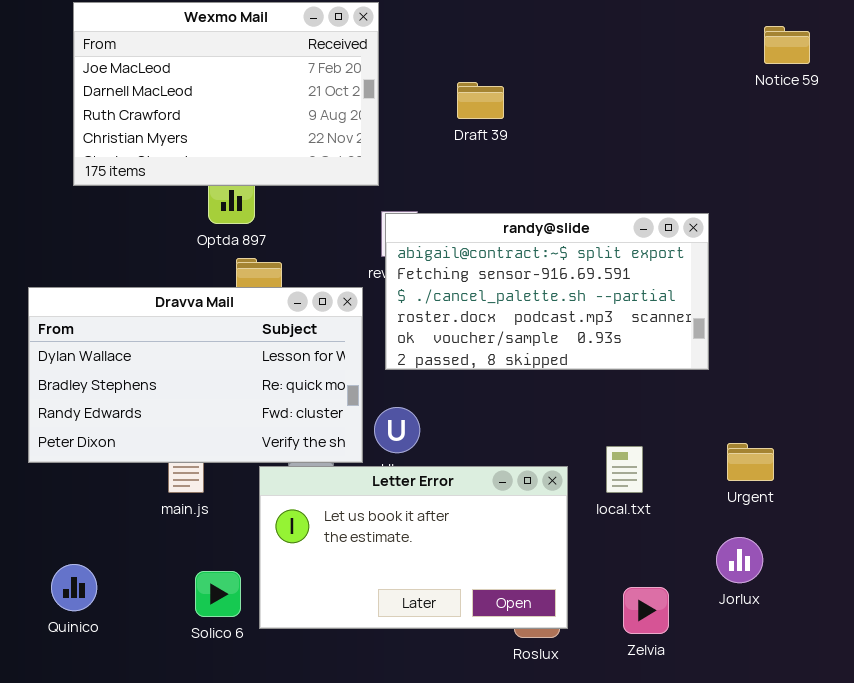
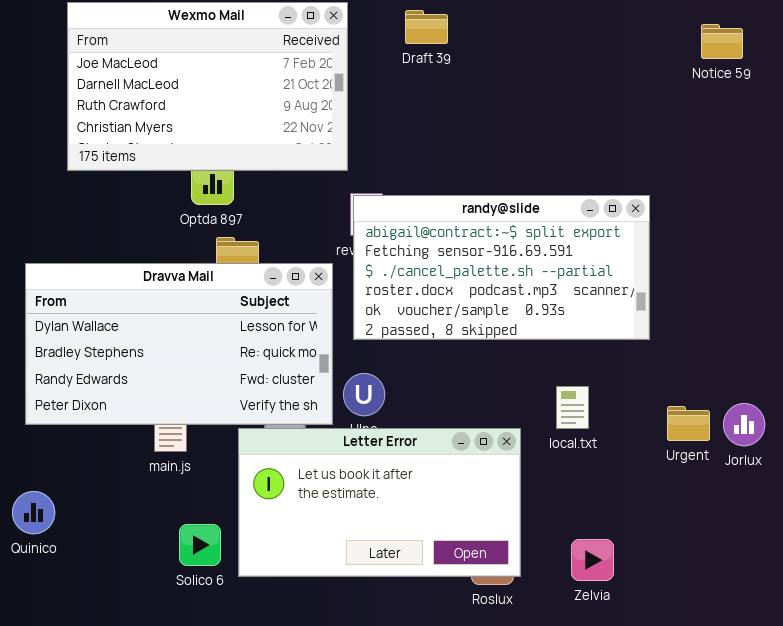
Draft 39: [457,82,504,119] -> [405,10,448,44], moved
local.txt: [606,446,643,493] -> [556,386,589,429], moved
Jorlux: [716,537,763,583] -> [723,403,765,446], moved
Quinico: [51,564,97,611] -> [12,491,55,534], moved

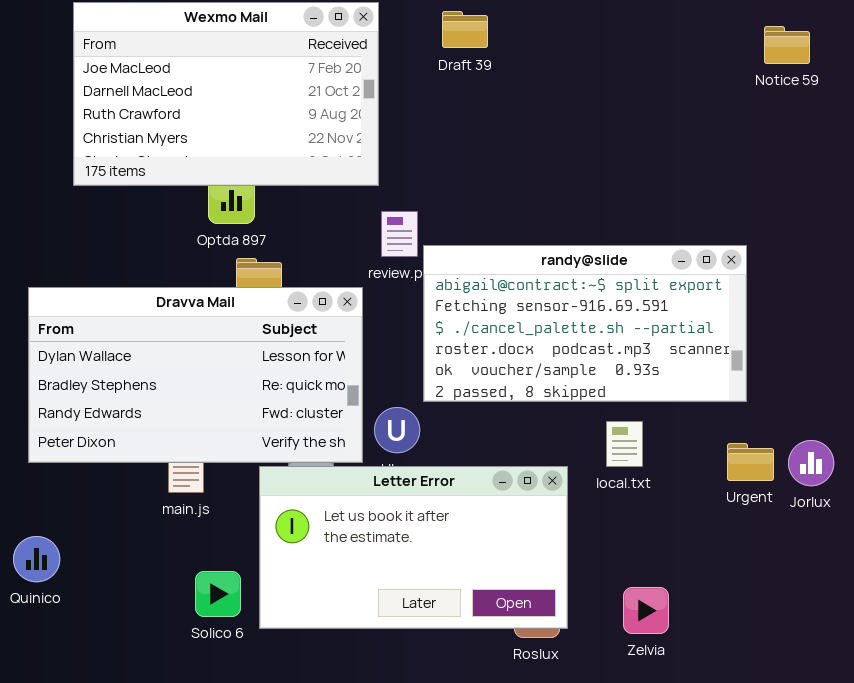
randy@slide: [353,195,650,340] -> [423,245,747,402], moved

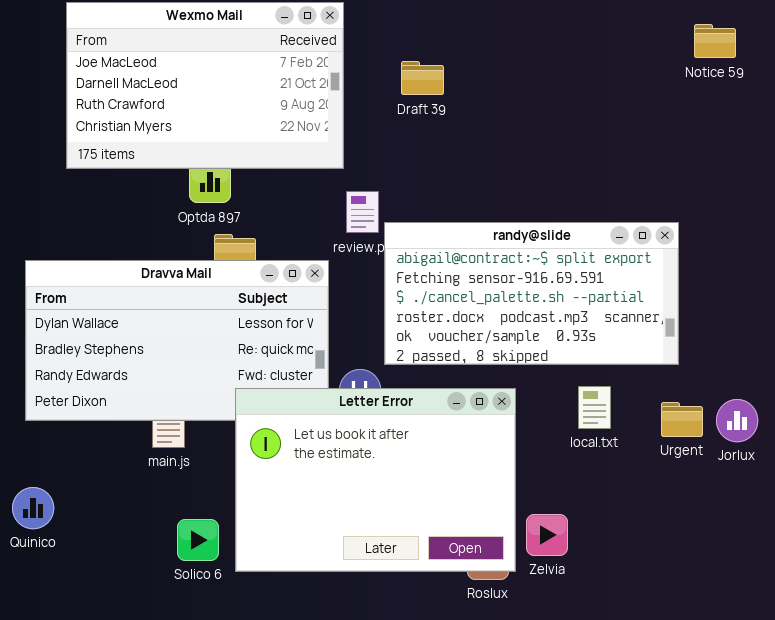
Draft 39: [442,11,488,48] -> [401,61,444,95], moved
local.txt: [606,421,643,467] -> [578,386,611,429], moved
Letter Error: [259,466,568,629] -> [235,388,516,572], resized
Zelvia: [623,587,669,634] -> [526,514,568,556], moved

